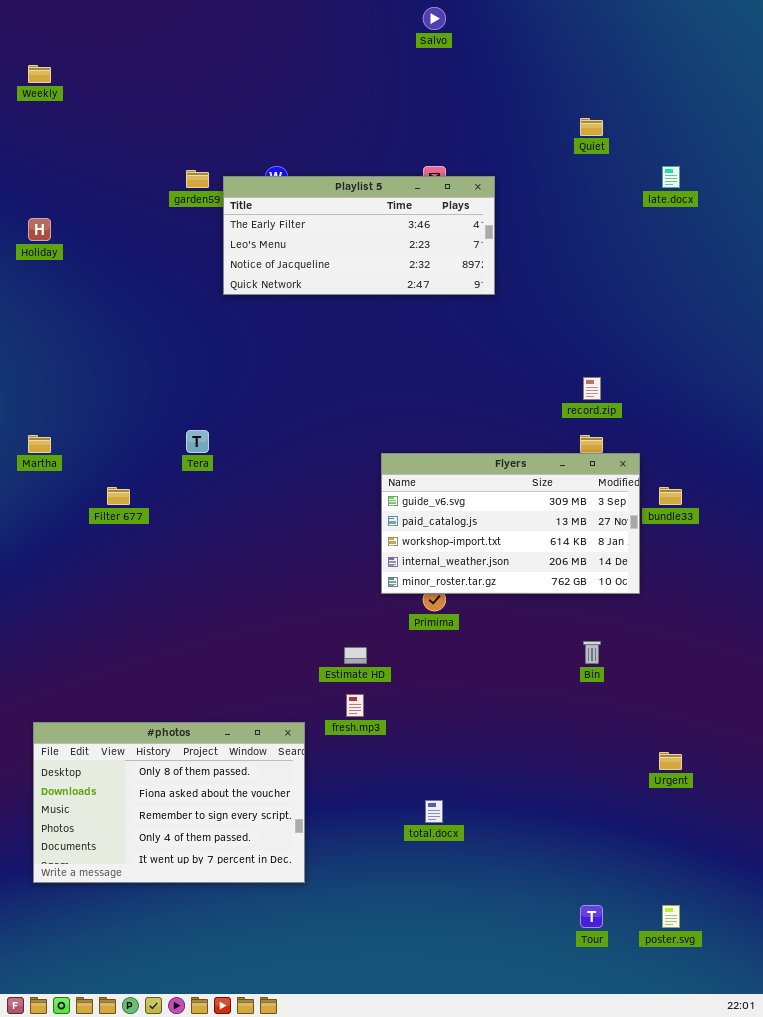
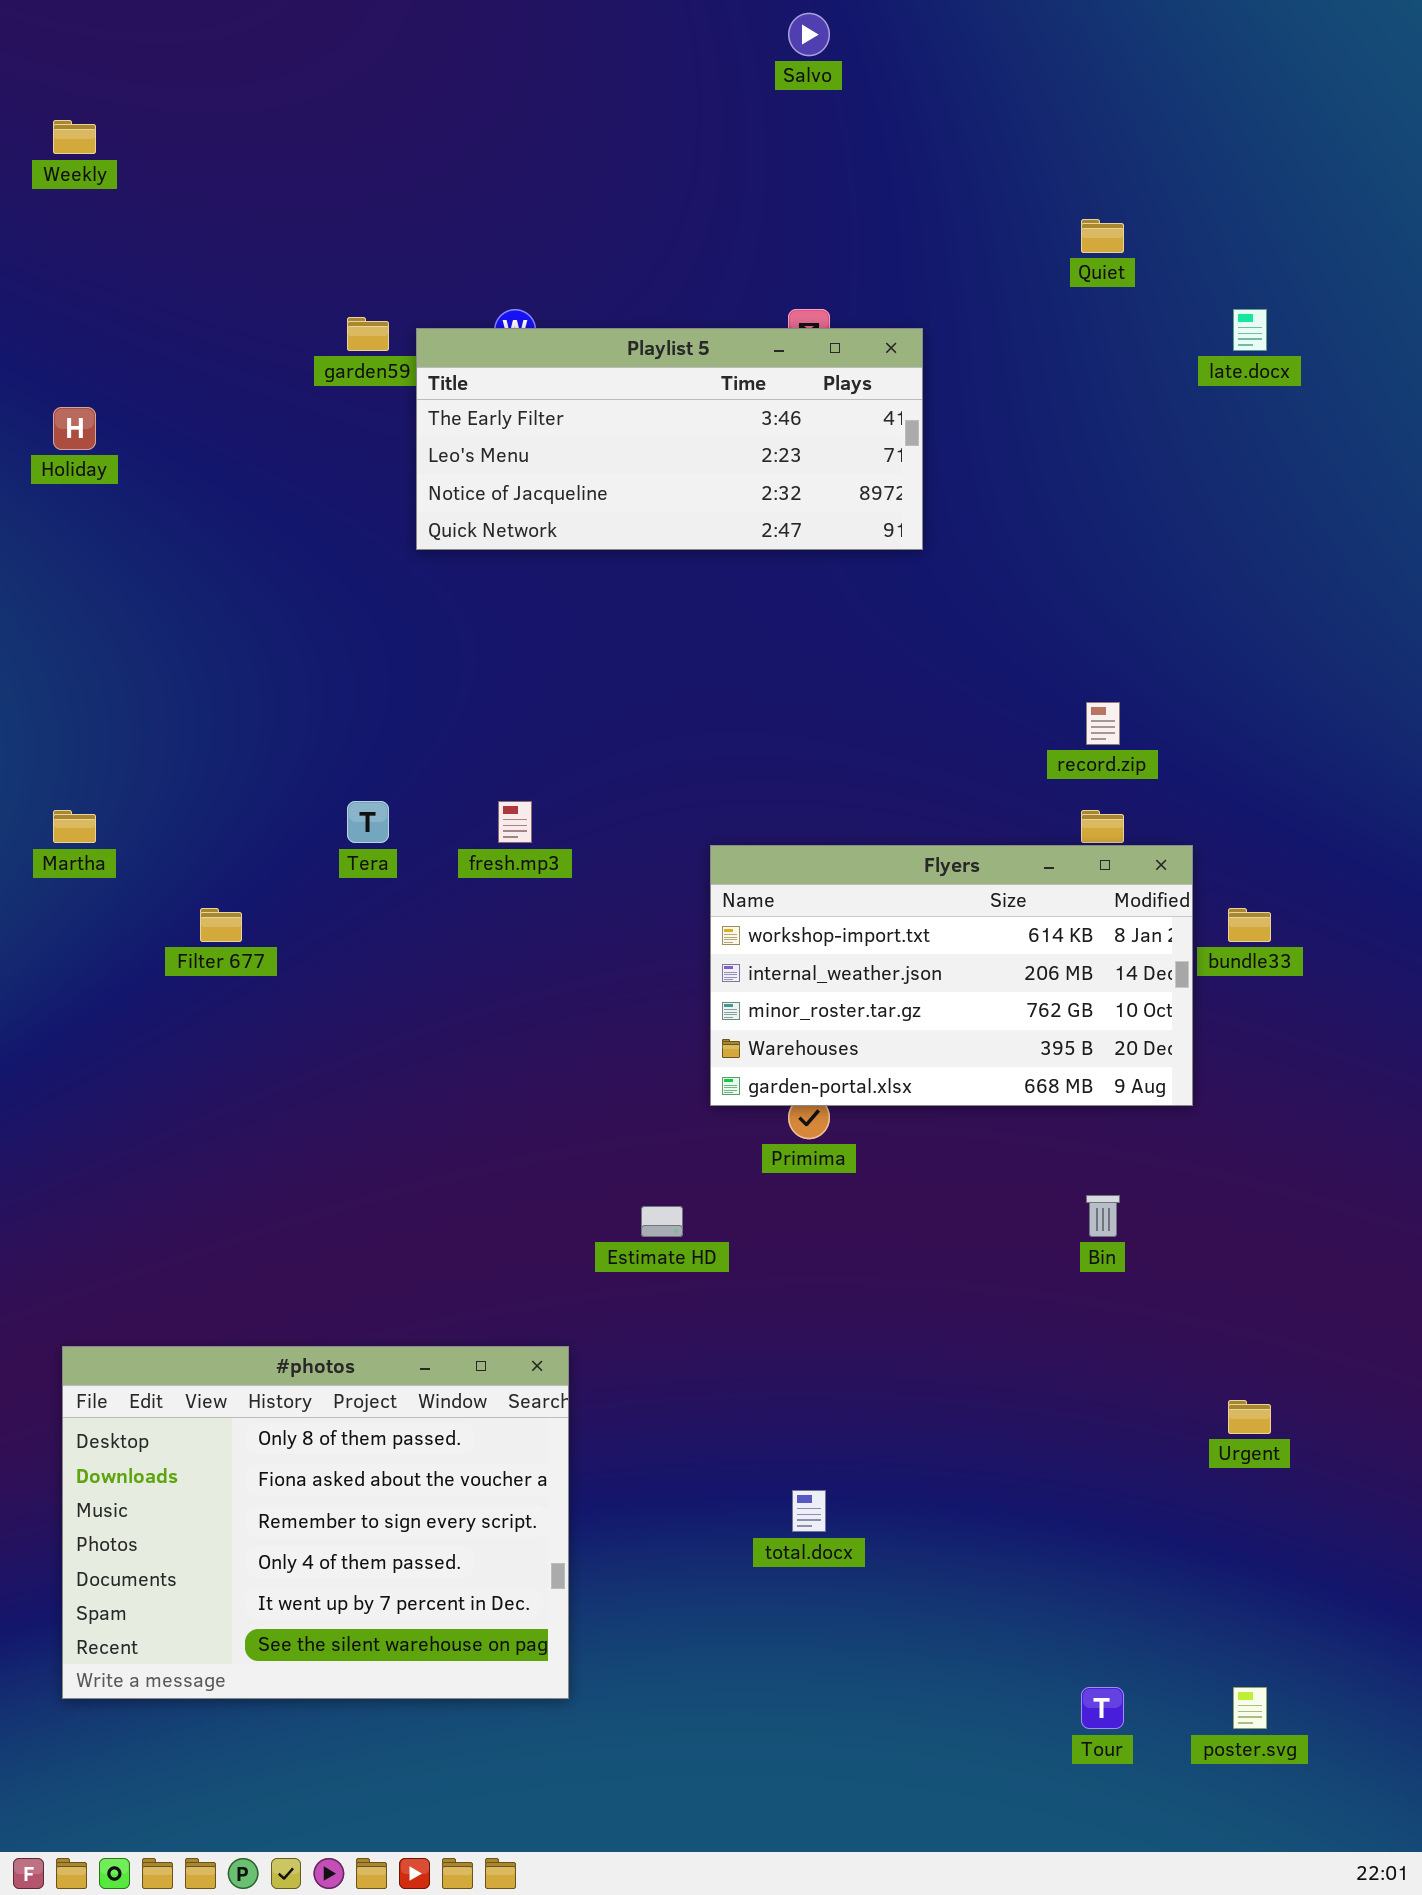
Flyers: [381,453,640,594] -> [710,845,1193,1106], scrolled down 2 rows
fresh.mp3: [346,694,364,717] -> [498,801,532,843], moved
#photos: [33,722,305,883] -> [62,1346,569,1699], resized

